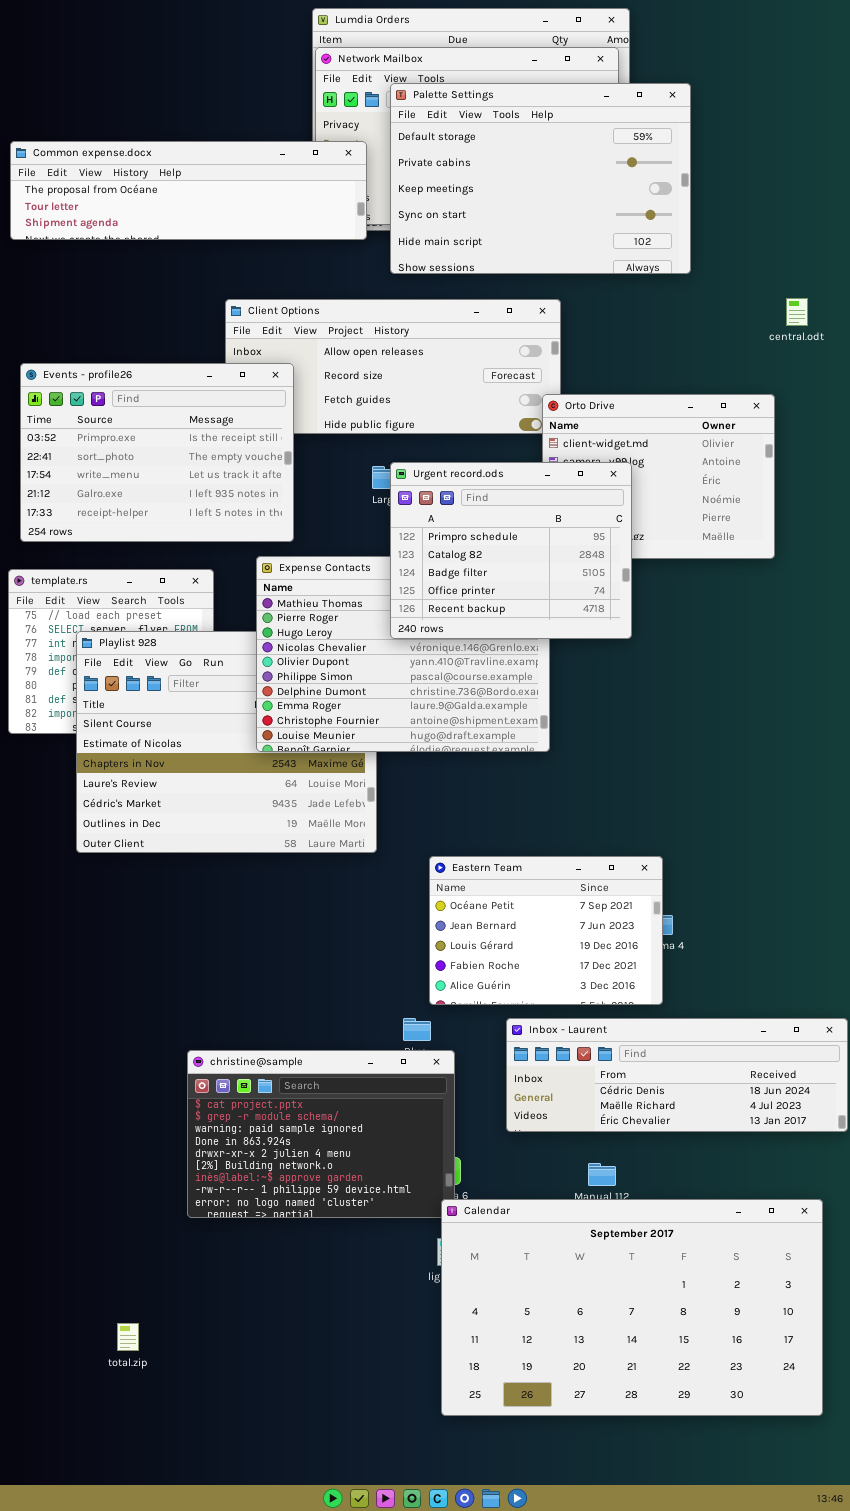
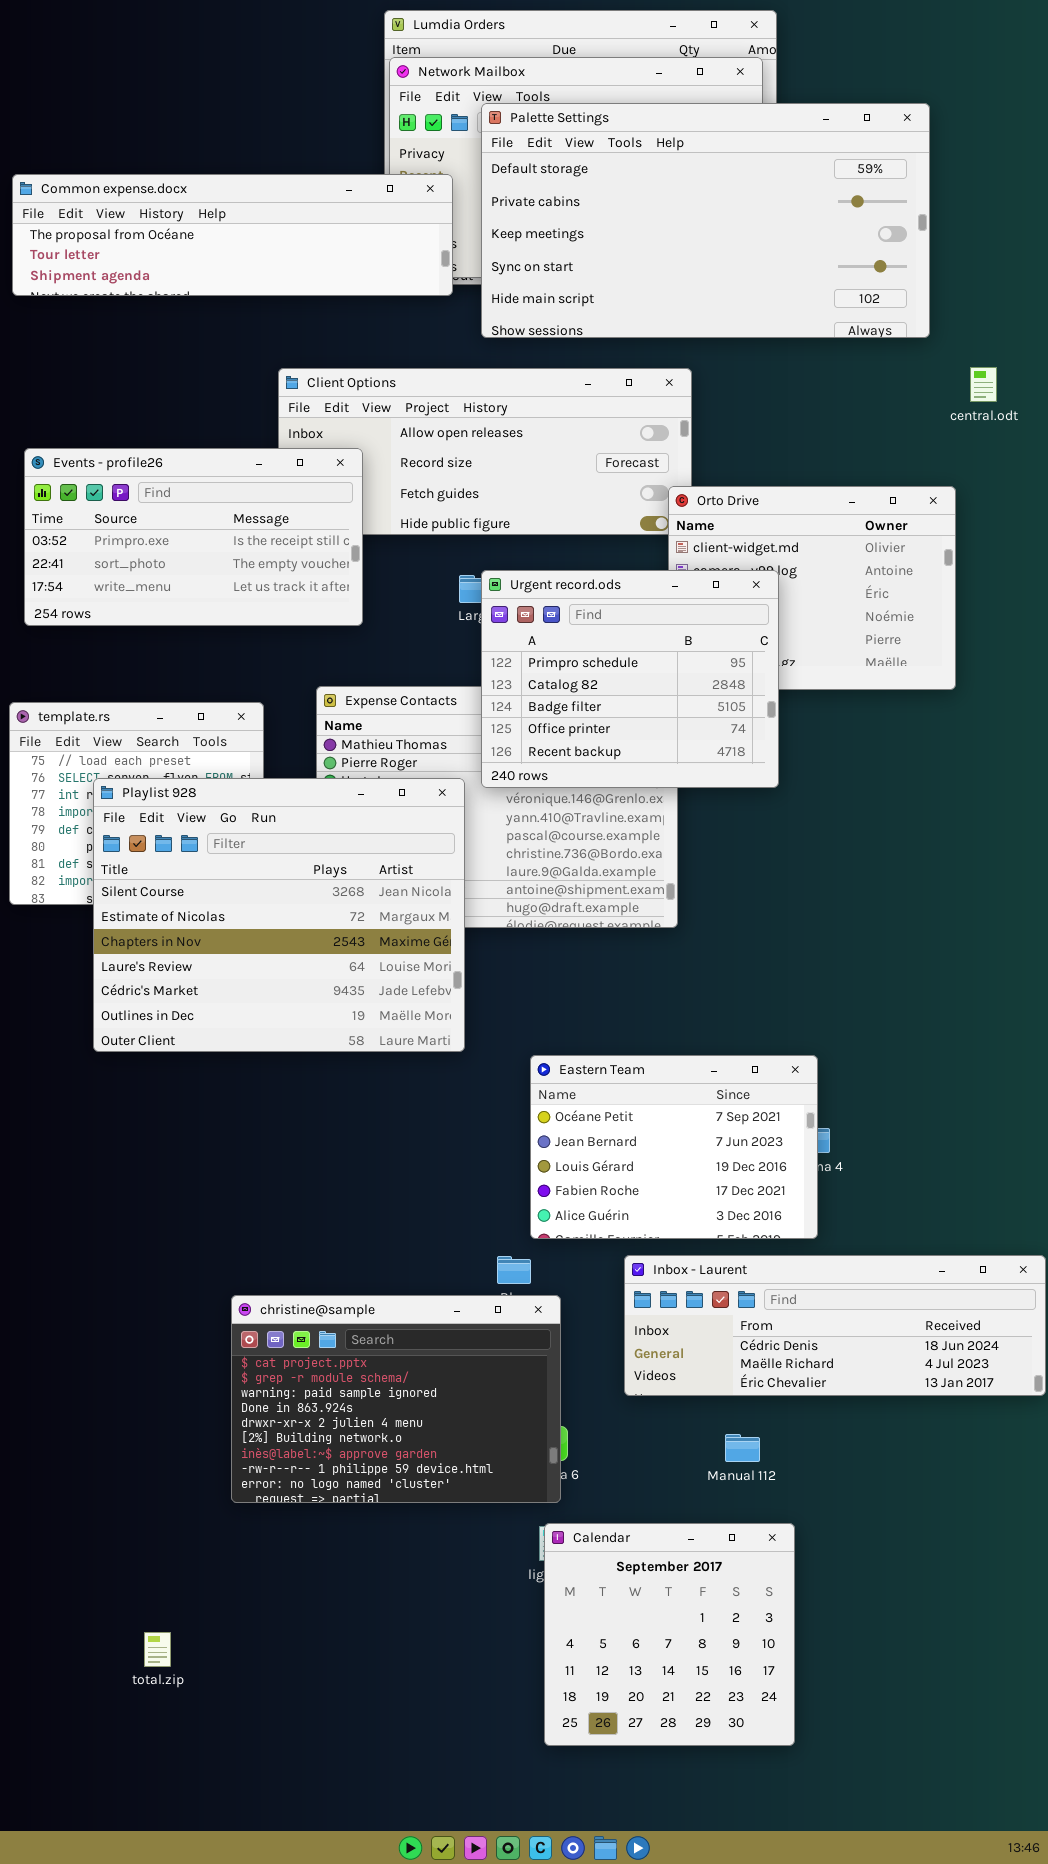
Palette Settings: [390,83,691,274] -> [481,103,930,338], resized
Events - profile26: [20,363,294,542] -> [24,448,363,626], resized
Playlist 928: [76,631,377,853] -> [93,778,465,1052], raised
Calendar: [441,1199,823,1416] -> [544,1523,795,1746], resized

